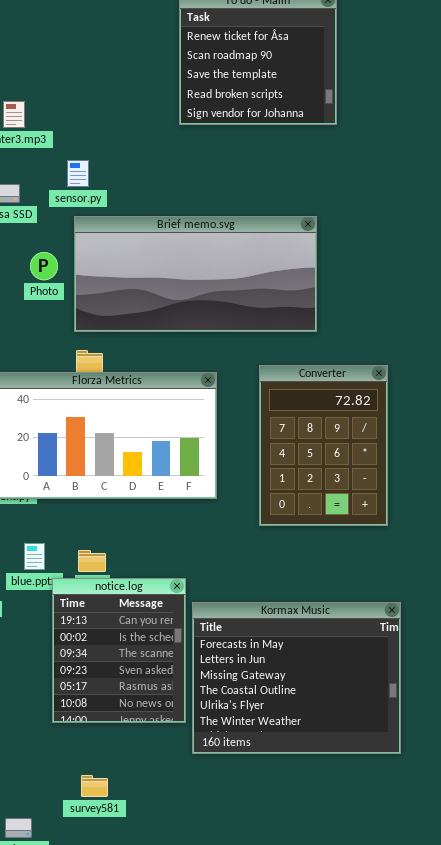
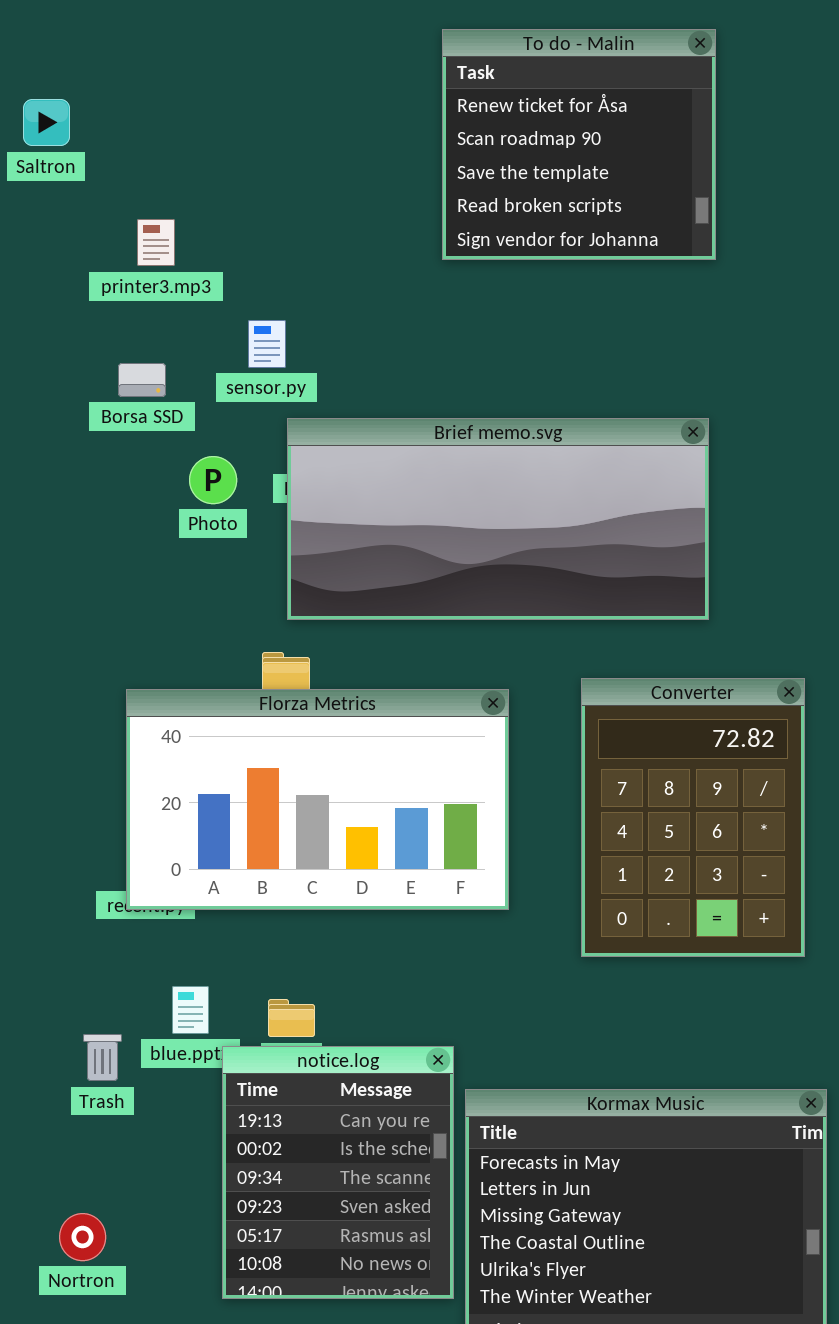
Brief memo.svg: [74,216,317,332] -> [287,418,709,620], moved
Photo: [30,252,58,280] -> [189,456,237,504], moved

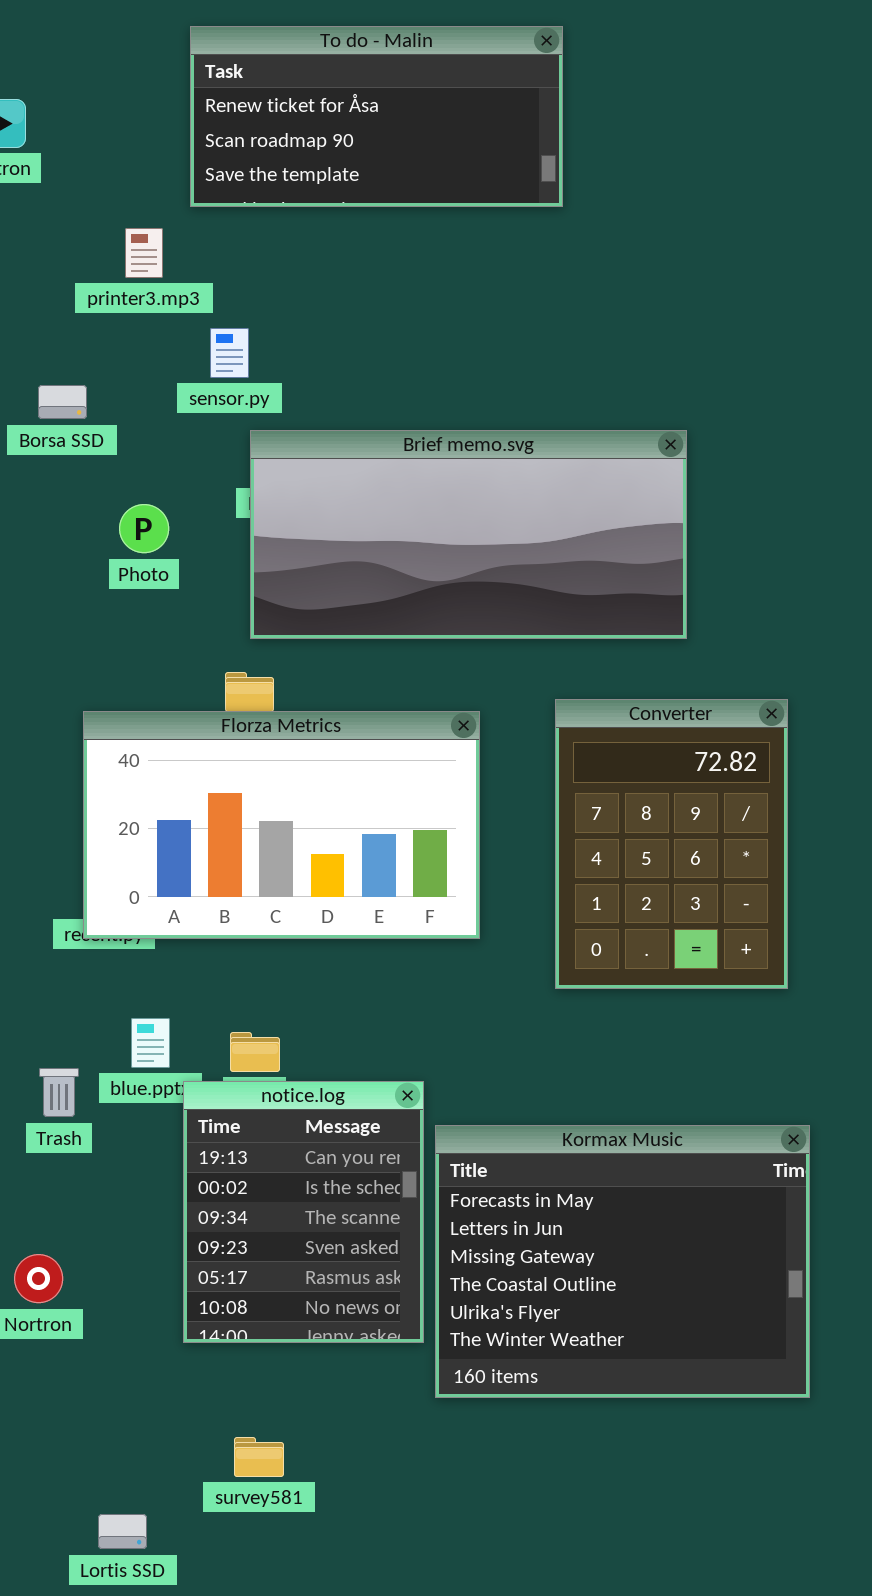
To do - Malin: [442,29,716,260] -> [190,26,563,207], moved, resized
printer3.mp3: [137,219,175,266] -> [125,228,163,278], moved
Borsa SSD: [118,363,166,397] -> [38,385,87,419], moved
Photo: [189,456,237,504] -> [119,504,169,553], moved

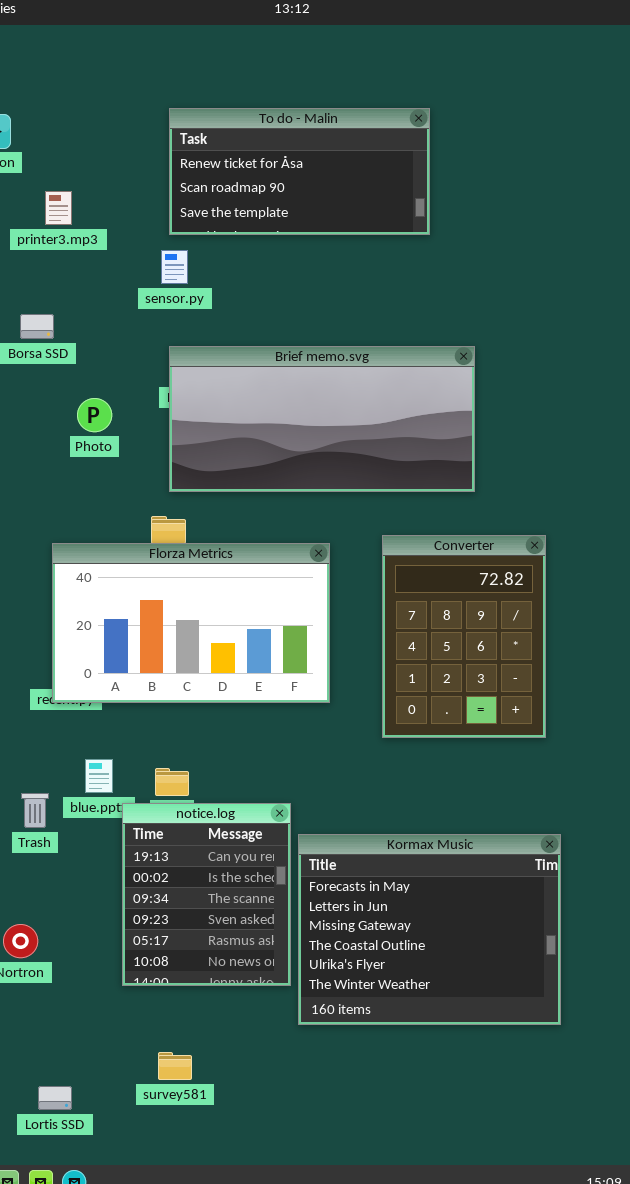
To do - Malin: [190,26,563,207] -> [169,108,430,235], moved
printer3.mp3: [125,228,163,278] -> [45,191,72,225], moved
sensor.py: [210,328,249,378] -> [161,250,188,284], moved
Lortis SSD: [98,1514,147,1549] -> [38,1086,72,1110], moved

